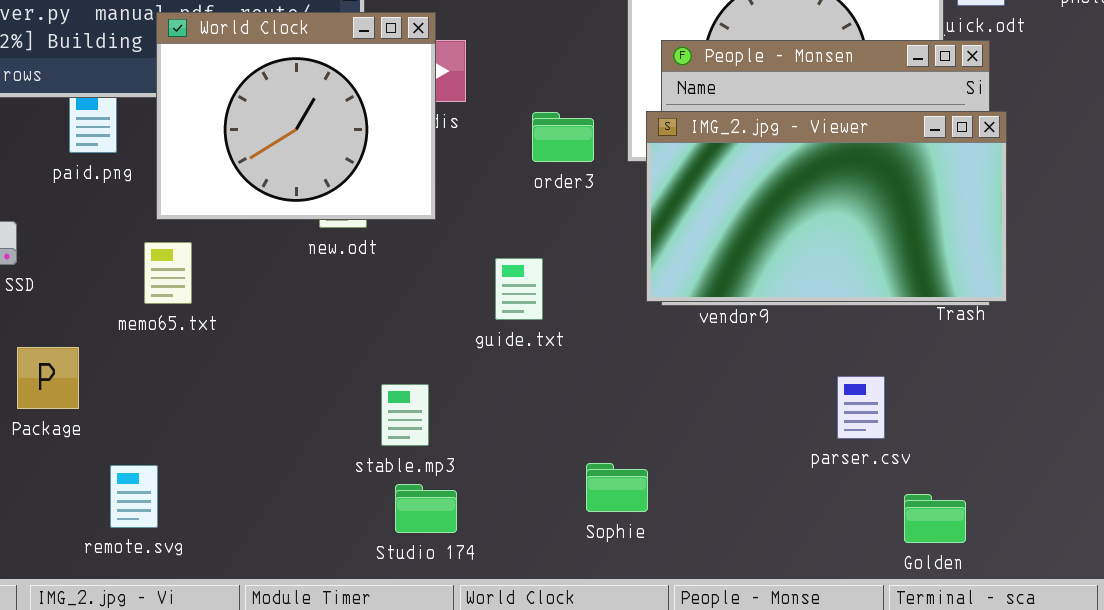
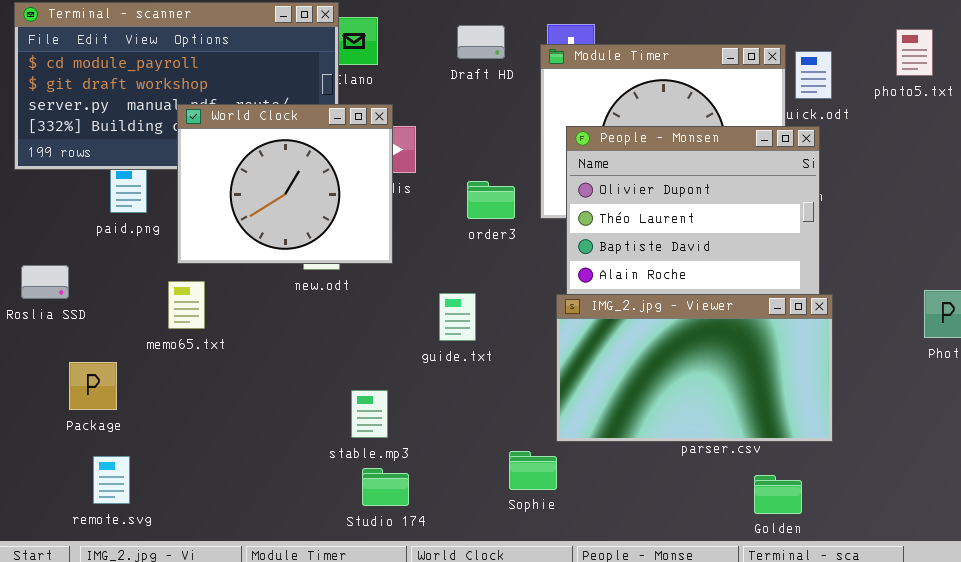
IMG_2.jpg - Viewer: [646,111,1007,302] -> [556,294,833,442], moved
remote.svg: [110,465,158,528] -> [93,456,130,504], moved

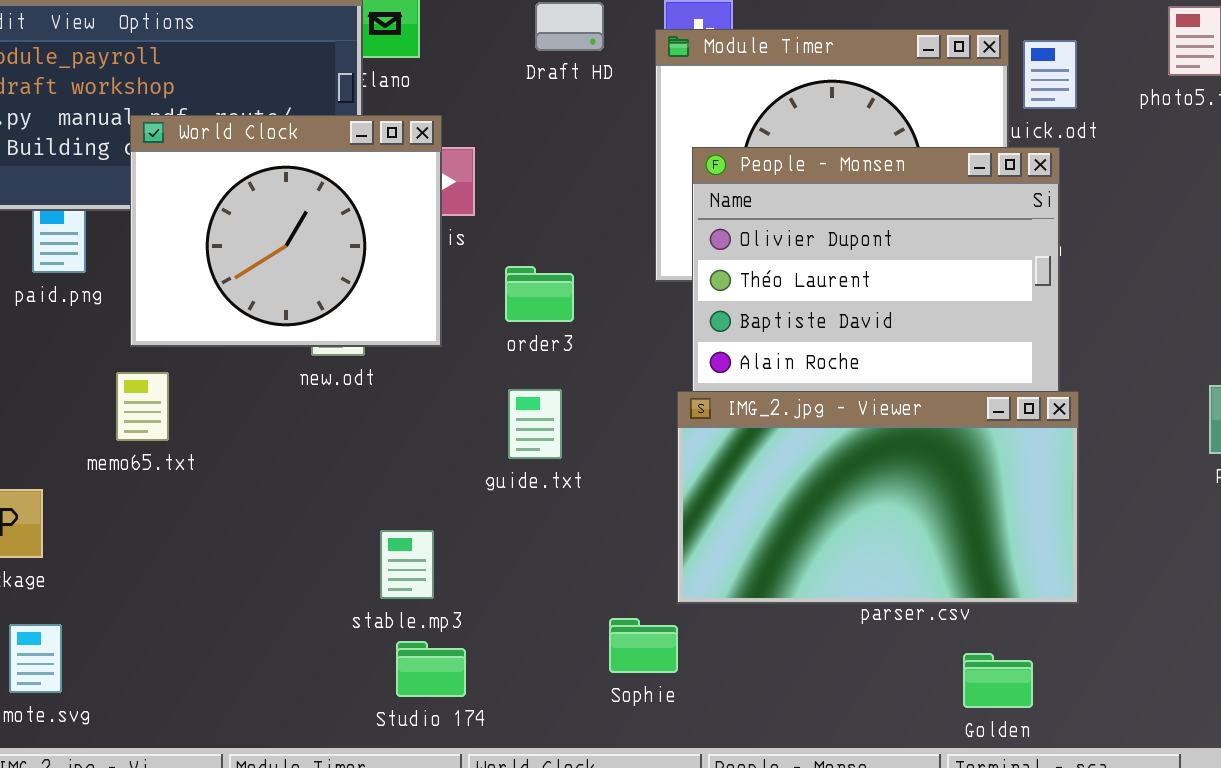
order3: [467,181,515,219] -> [505,266,574,322], moved

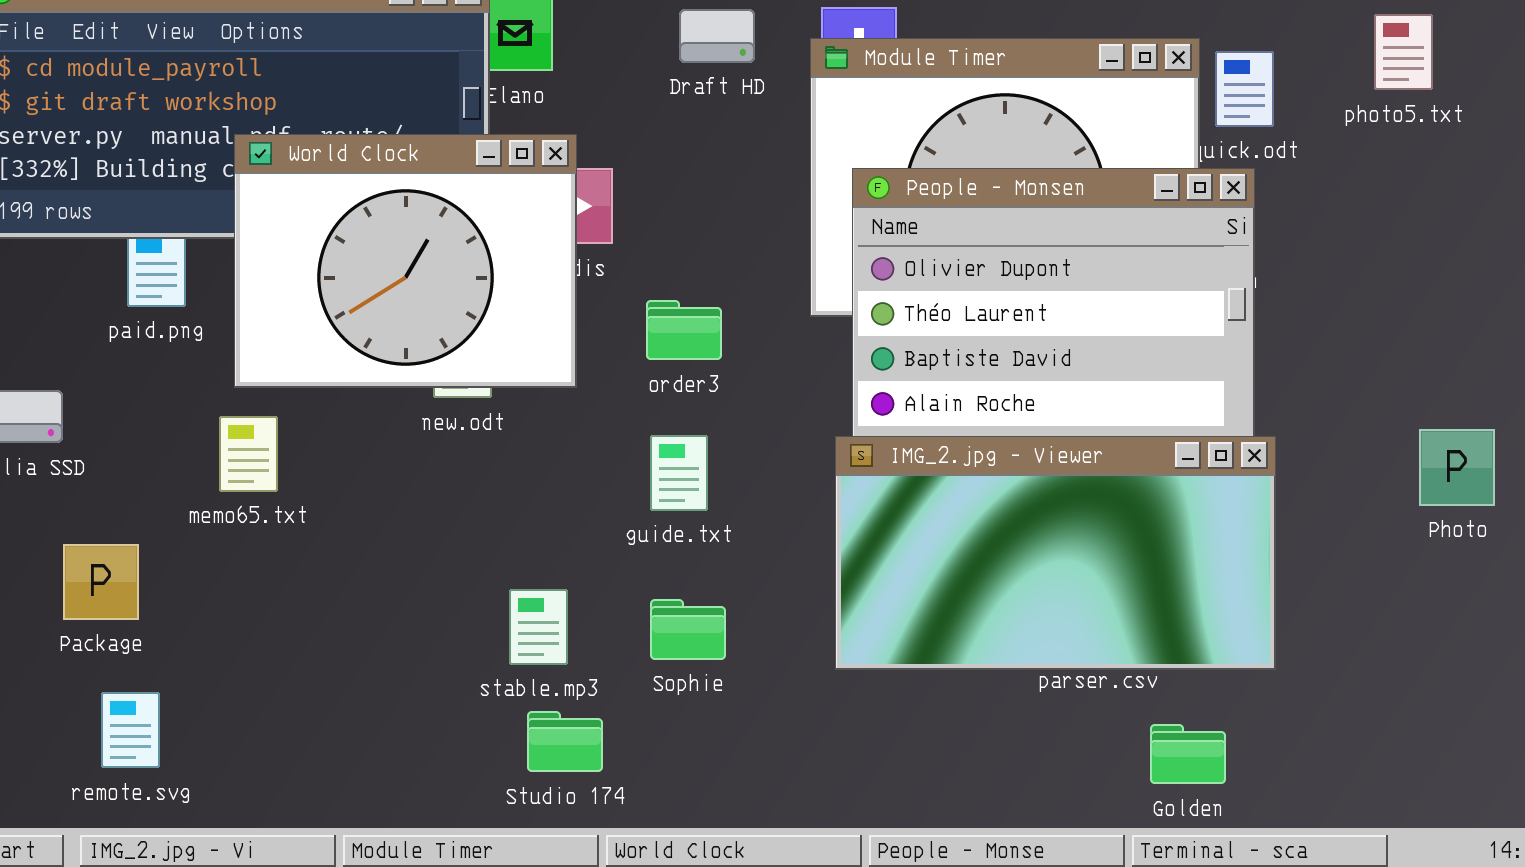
Sophie: [609,618,678,673] -> [650,599,726,660], moved

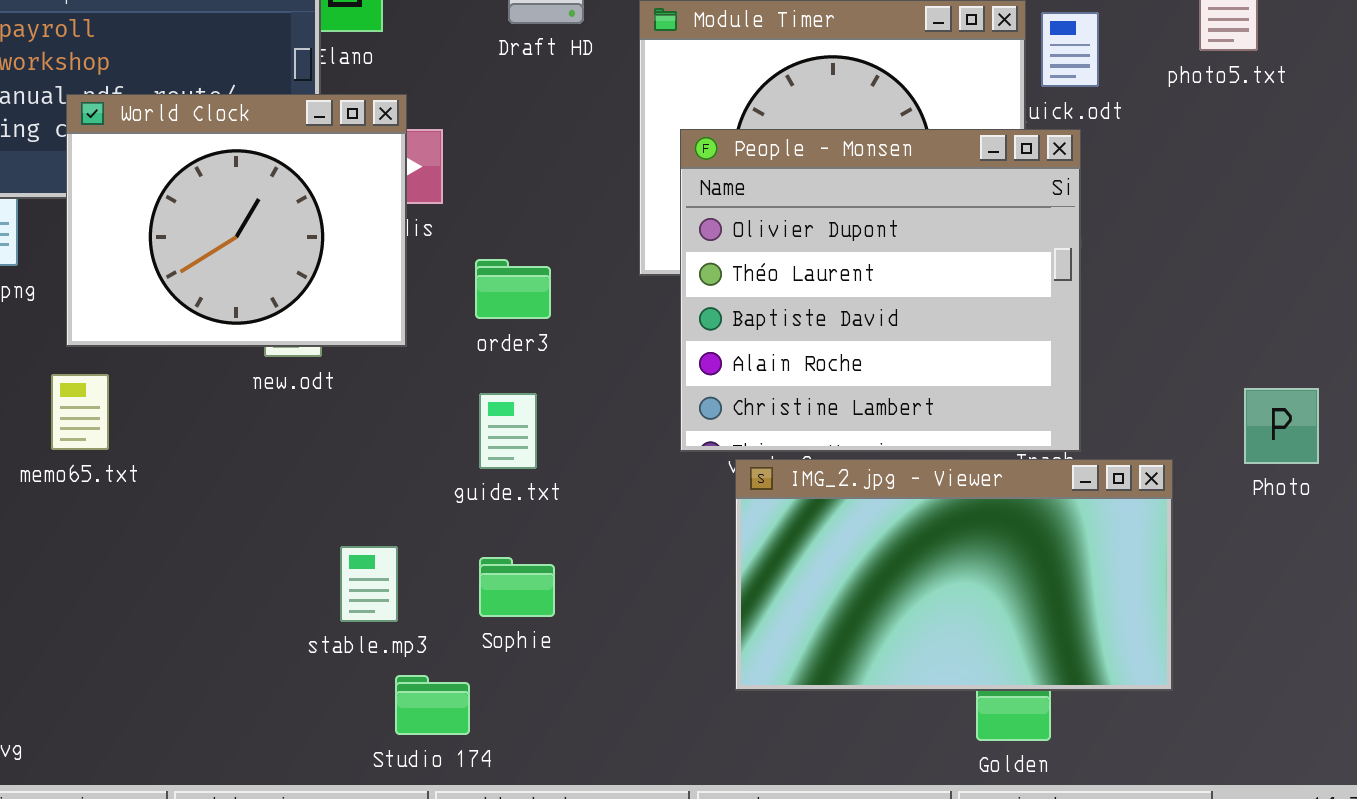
IMG_2.jpg - Viewer: [835,436,1276,670] -> [735,459,1173,691], moved
Studio 174: [527,711,603,772] -> [395,675,470,735], moved

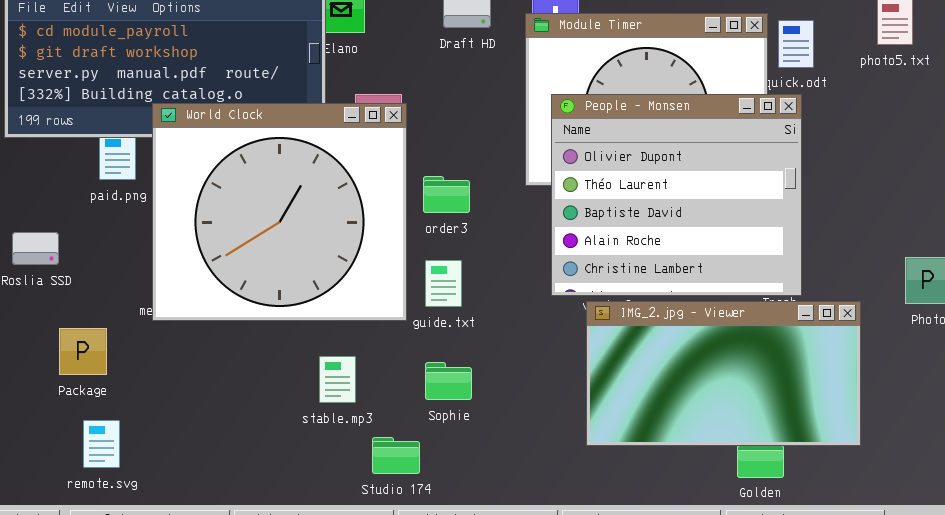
World Clock: [66,94,407,347] -> [152,103,407,321], moved, resized
stable.mp3: [340,546,398,622] -> [319,356,356,403], moved

